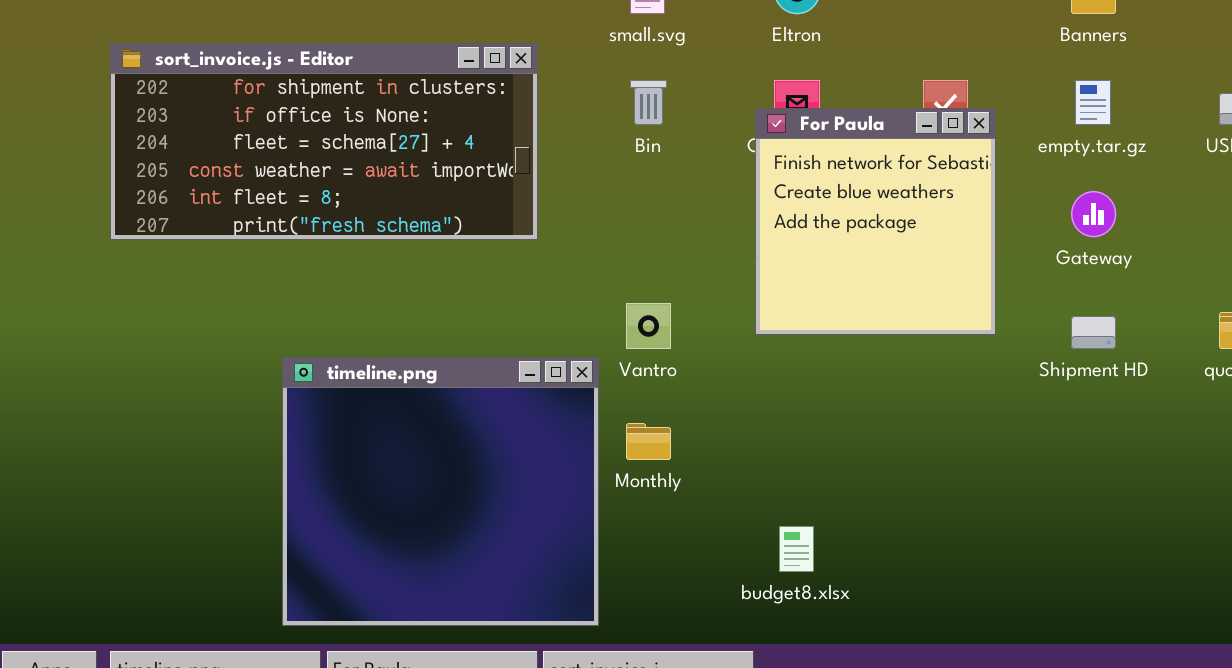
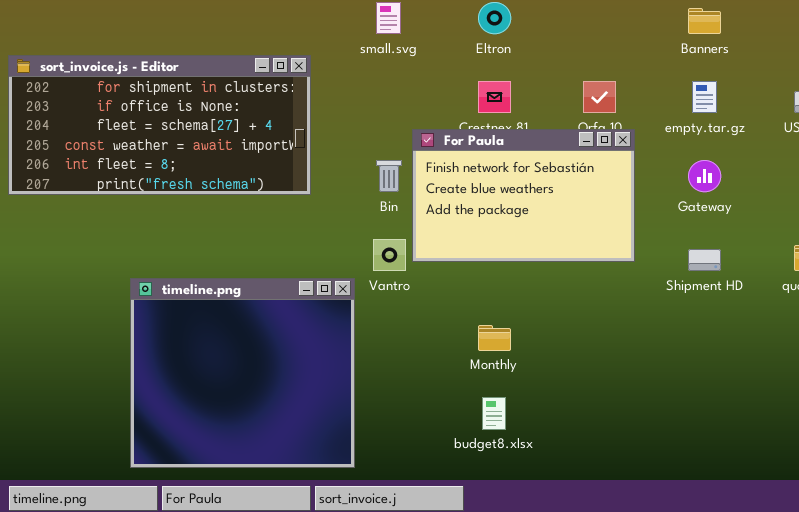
Bin: [630,80,667,125] -> [376,160,402,192], moved
For Paula: [755,108,996,335] -> [412,129,635,262], resized
Monthly: [626,423,671,460] -> [478,325,511,351], moved

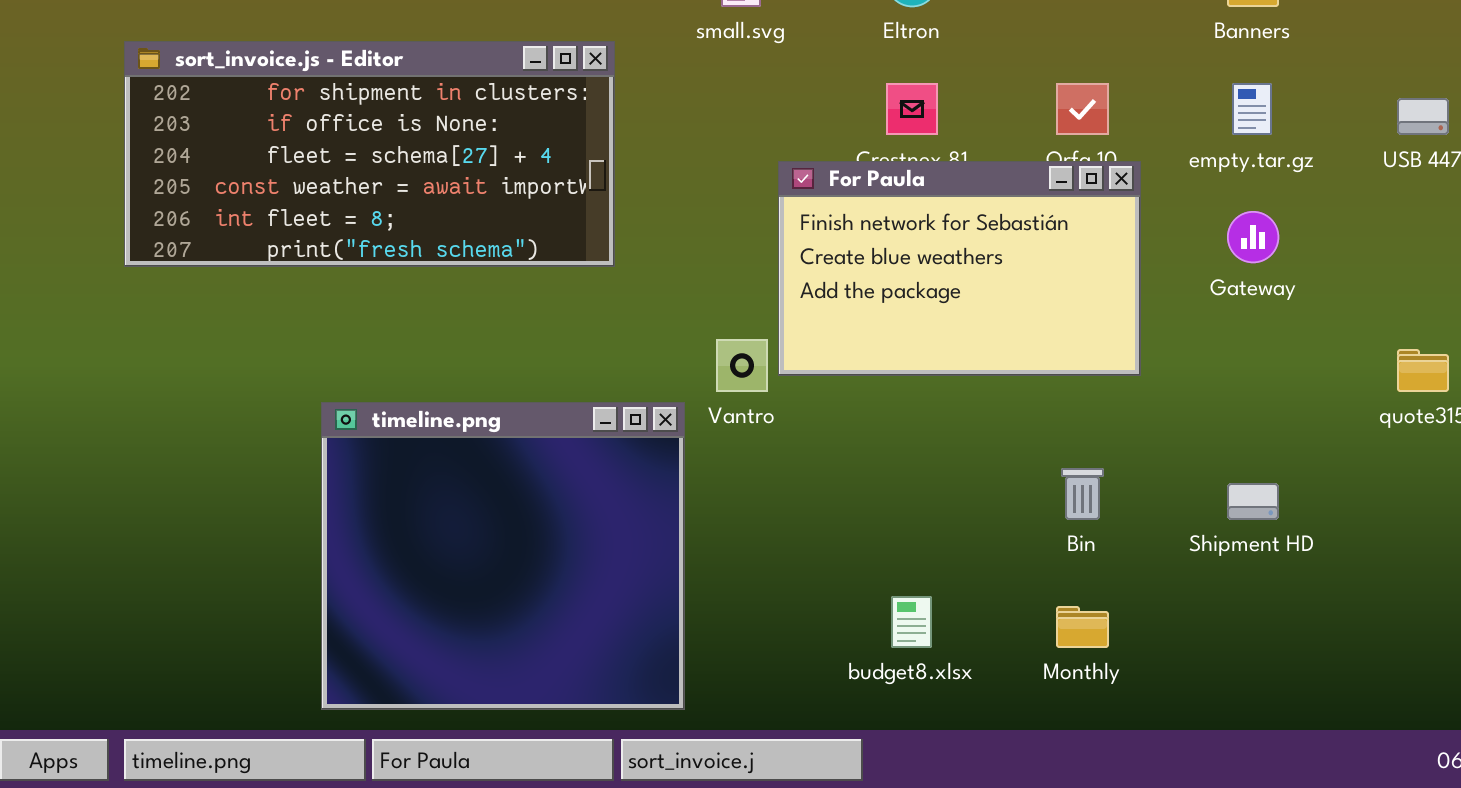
Bin: [376,160,402,192] -> [1061,468,1104,520], moved
Shipment HD: [688,249,721,271] -> [1227,483,1279,520], moved
Monthly: [478,325,511,351] -> [1056,606,1109,648], moved

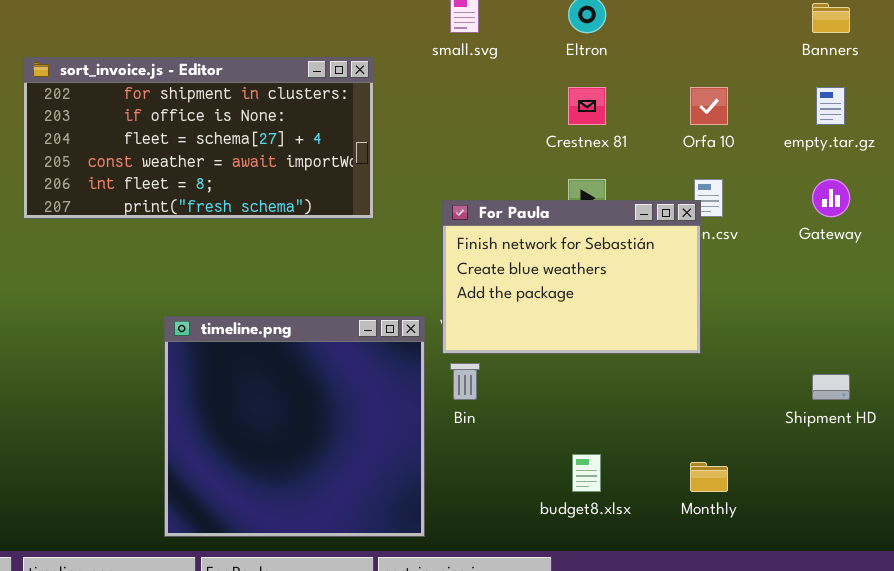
For Paula: [778,161,1141,376] -> [442,200,701,354], moved
Bin: [1061,468,1104,520] -> [450,363,480,400], moved

